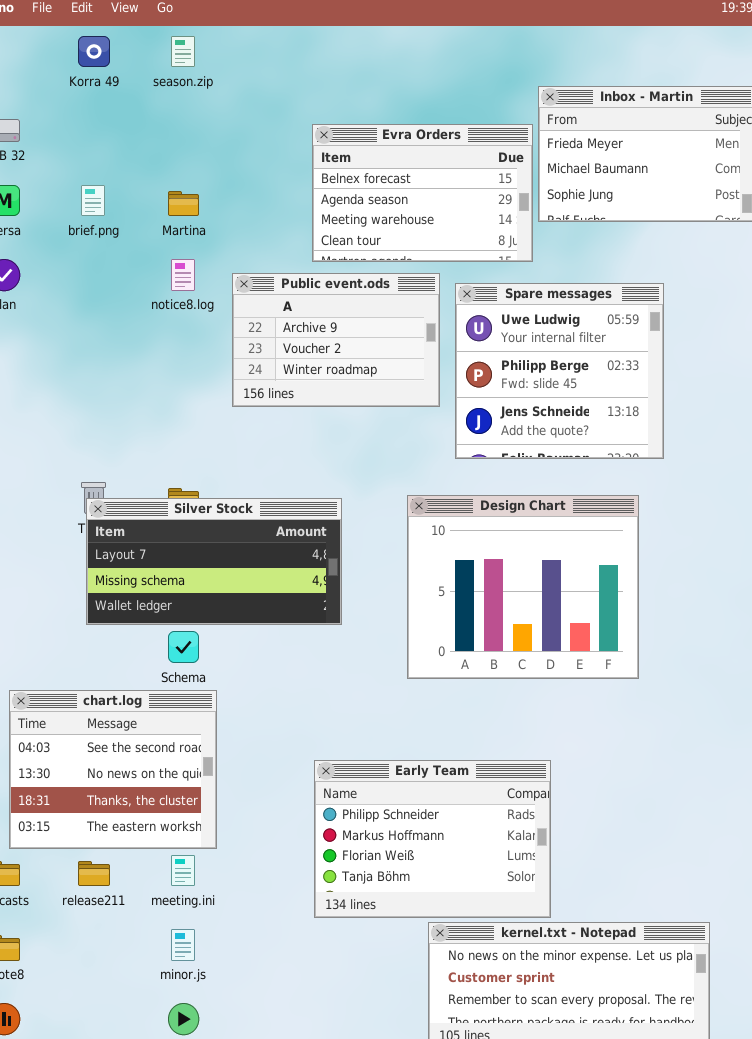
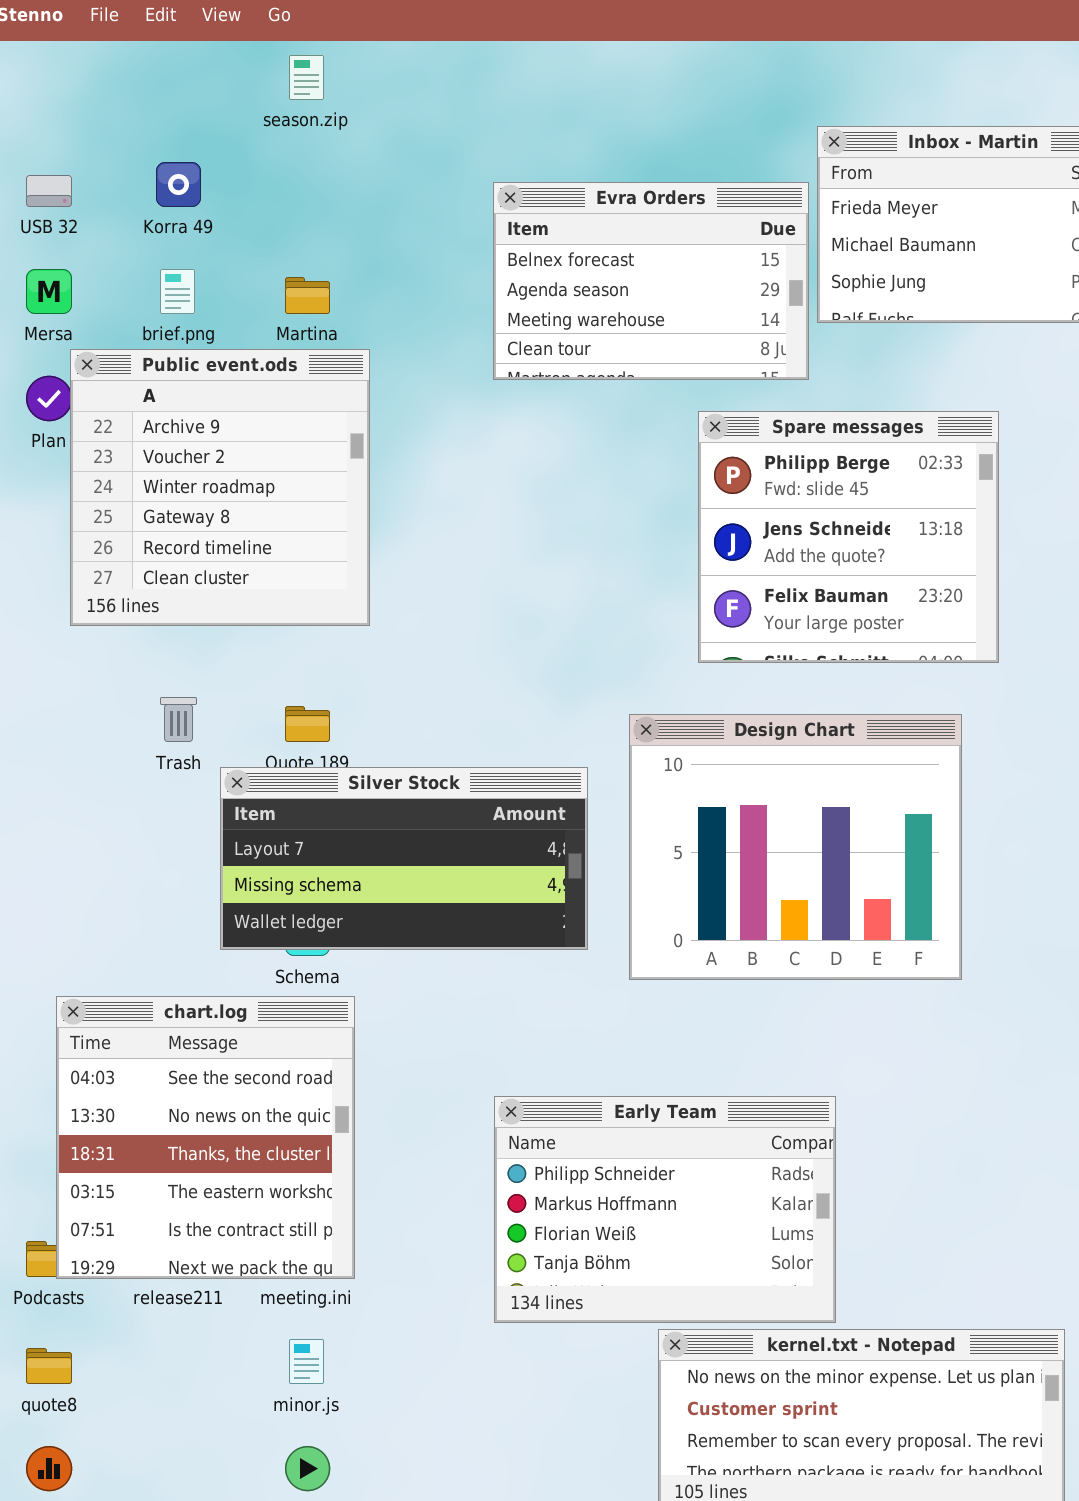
Korra 49: [78,36,110,67] -> [156,162,201,207], moved
Public event.ods: [232,273,440,407] -> [70,349,370,626], moved, resized
Spare messages: [455,283,664,459] -> [698,411,999,663], scrolled down 1 row
Silver Stock: [86,498,342,625] -> [220,767,588,950], moved
chart.log: [9,690,217,849] -> [56,996,355,1279], resized

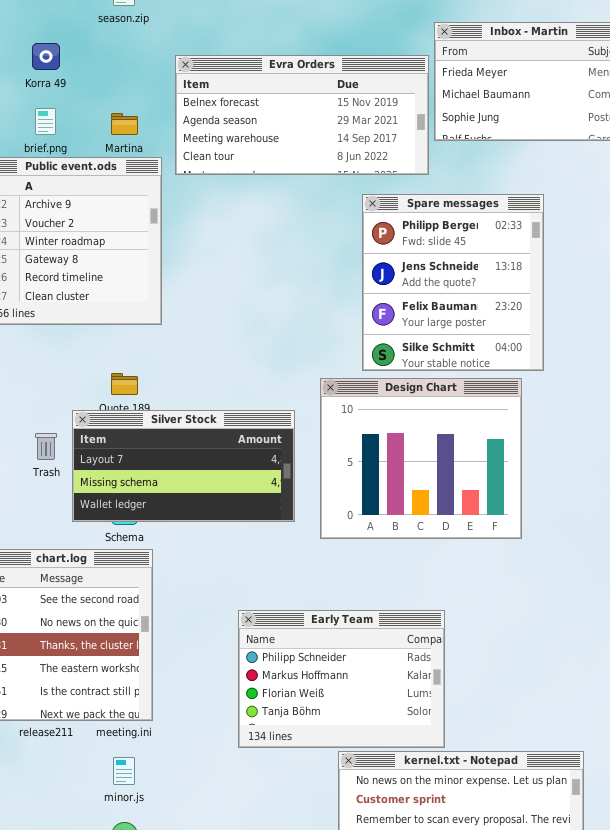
Evra Orders: [493,182,809,380] -> [175,55,429,175], resized
Spare messages: [698,411,999,663] -> [362,194,544,371], resized
Trash: [160,697,197,742] -> [35,433,57,460], moved

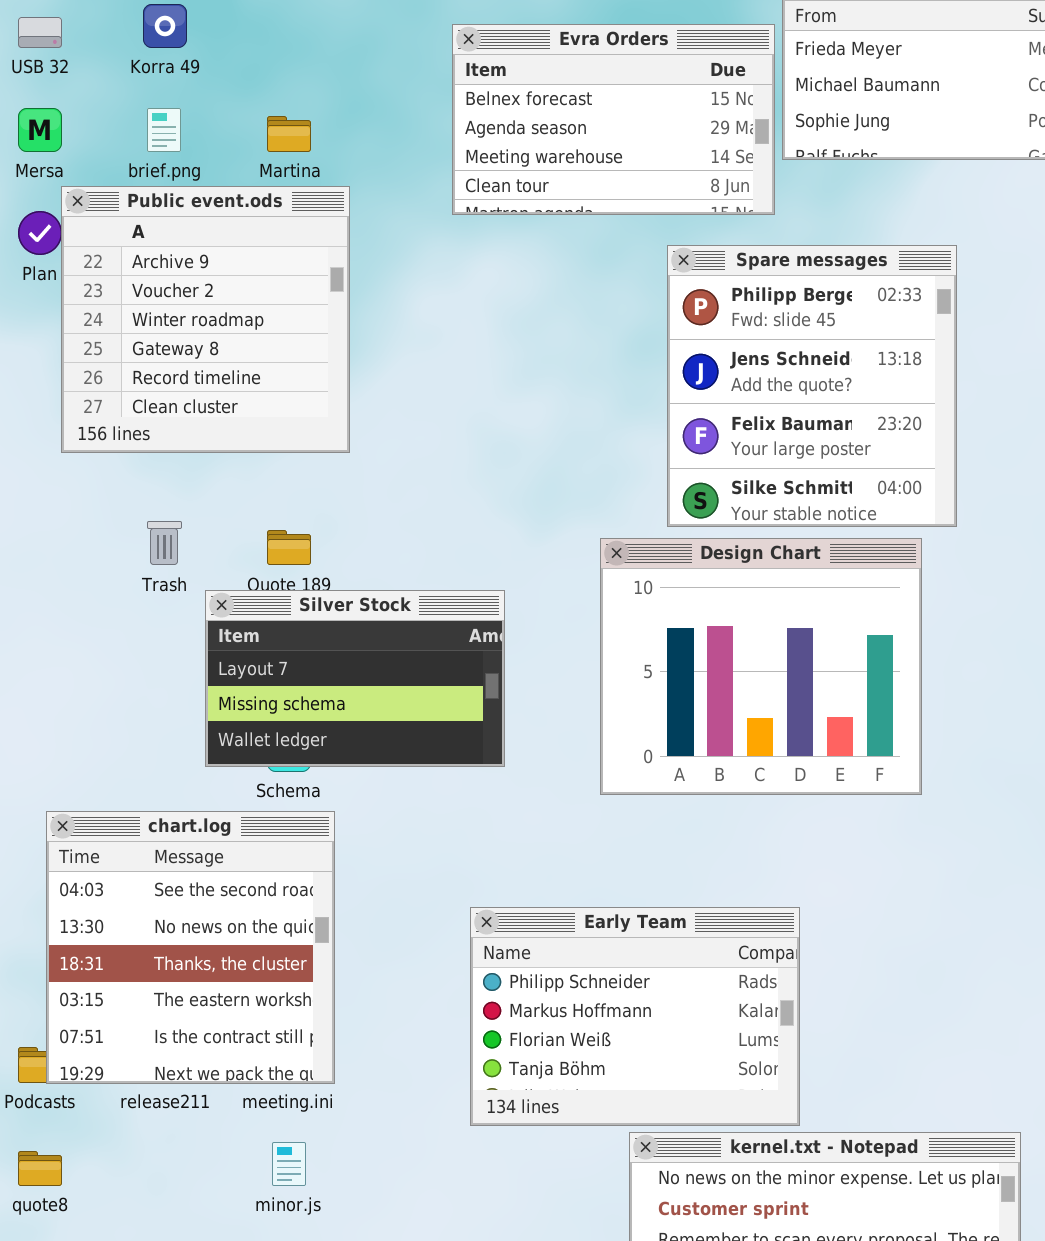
Evra Orders: [175,55,429,175] -> [452,24,775,215], resized
Silver Stock: [72,410,295,522] -> [205,590,505,767], resized
Trash: [35,433,57,460] -> [147,521,182,565], moved

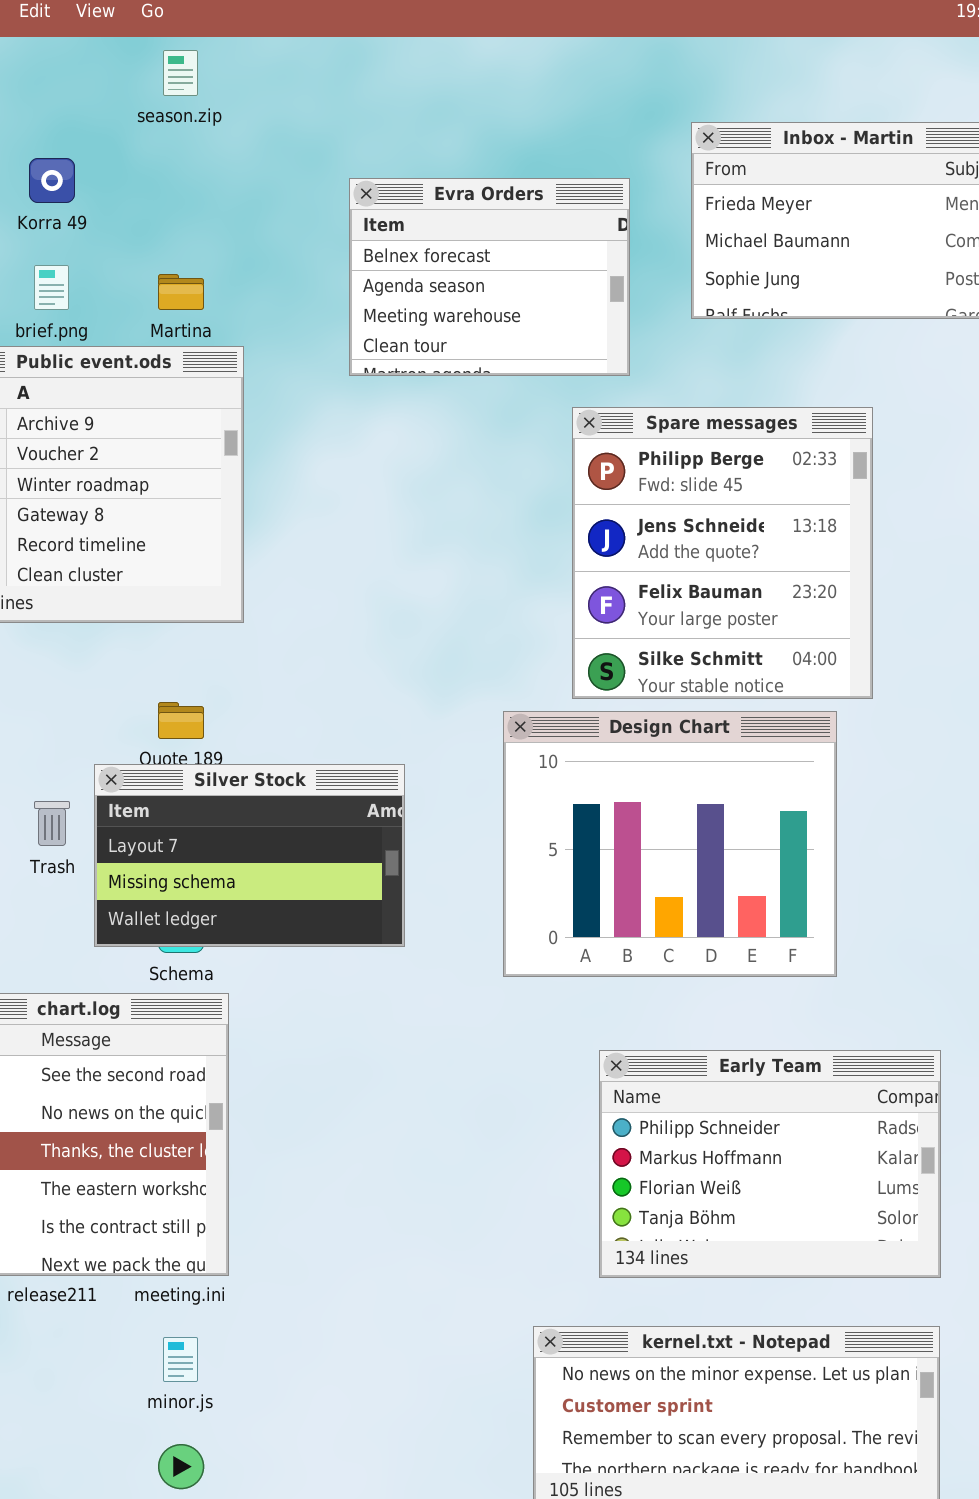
Evra Orders: [452,24,775,215] -> [349,178,630,376], resized
Trash: [147,521,182,565] -> [34,801,70,846], moved
Early Team: [470,907,800,1126] -> [599,1050,941,1278], moved

